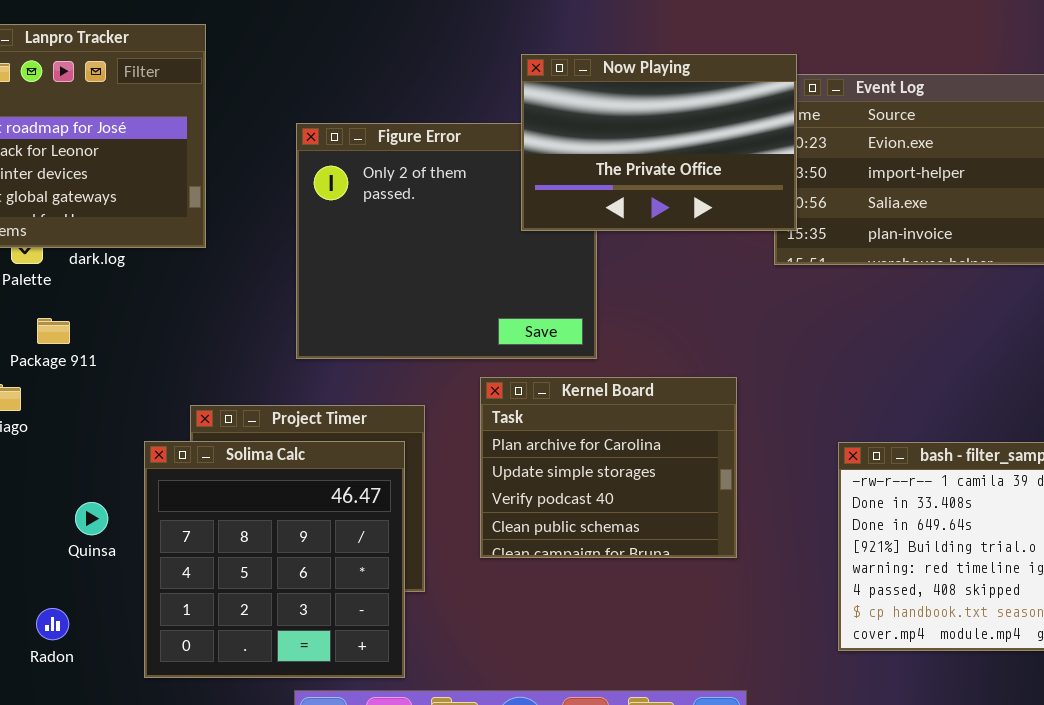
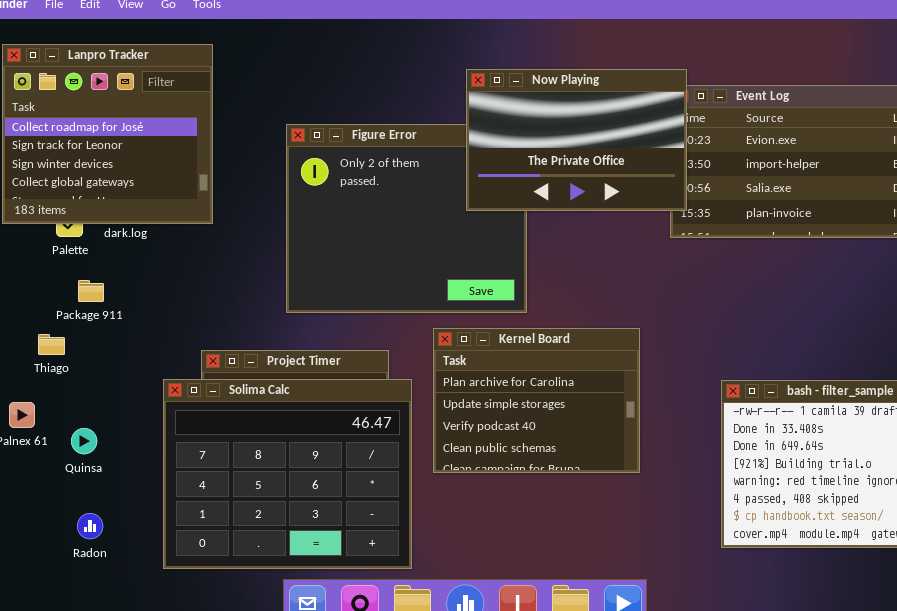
Solima Calc: [144,441,405,678] -> [163,379,412,569], resized
Quinsa: [75,502,108,535] -> [71,428,97,454], moved

